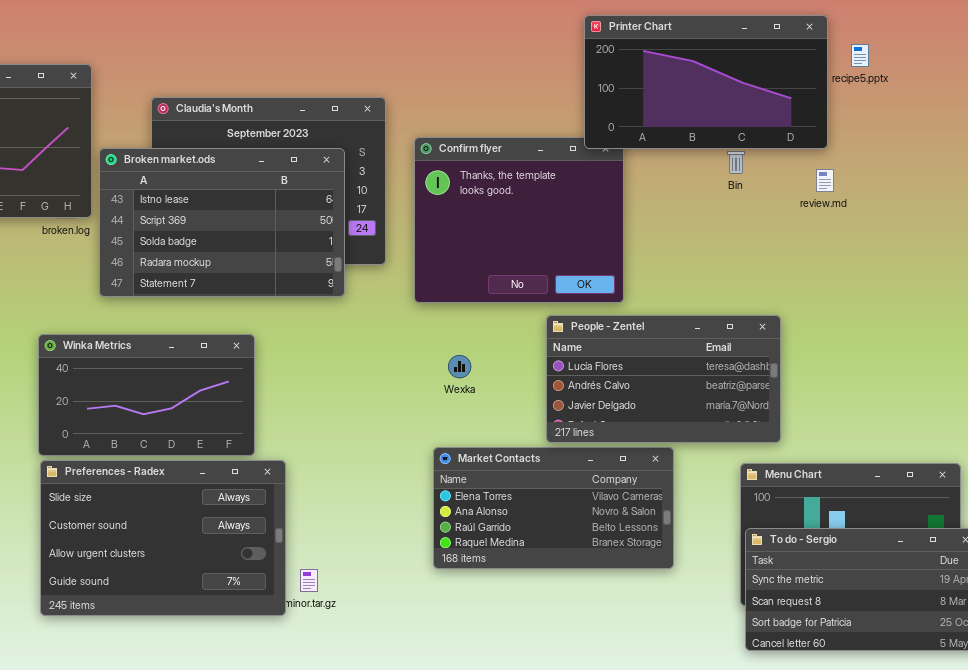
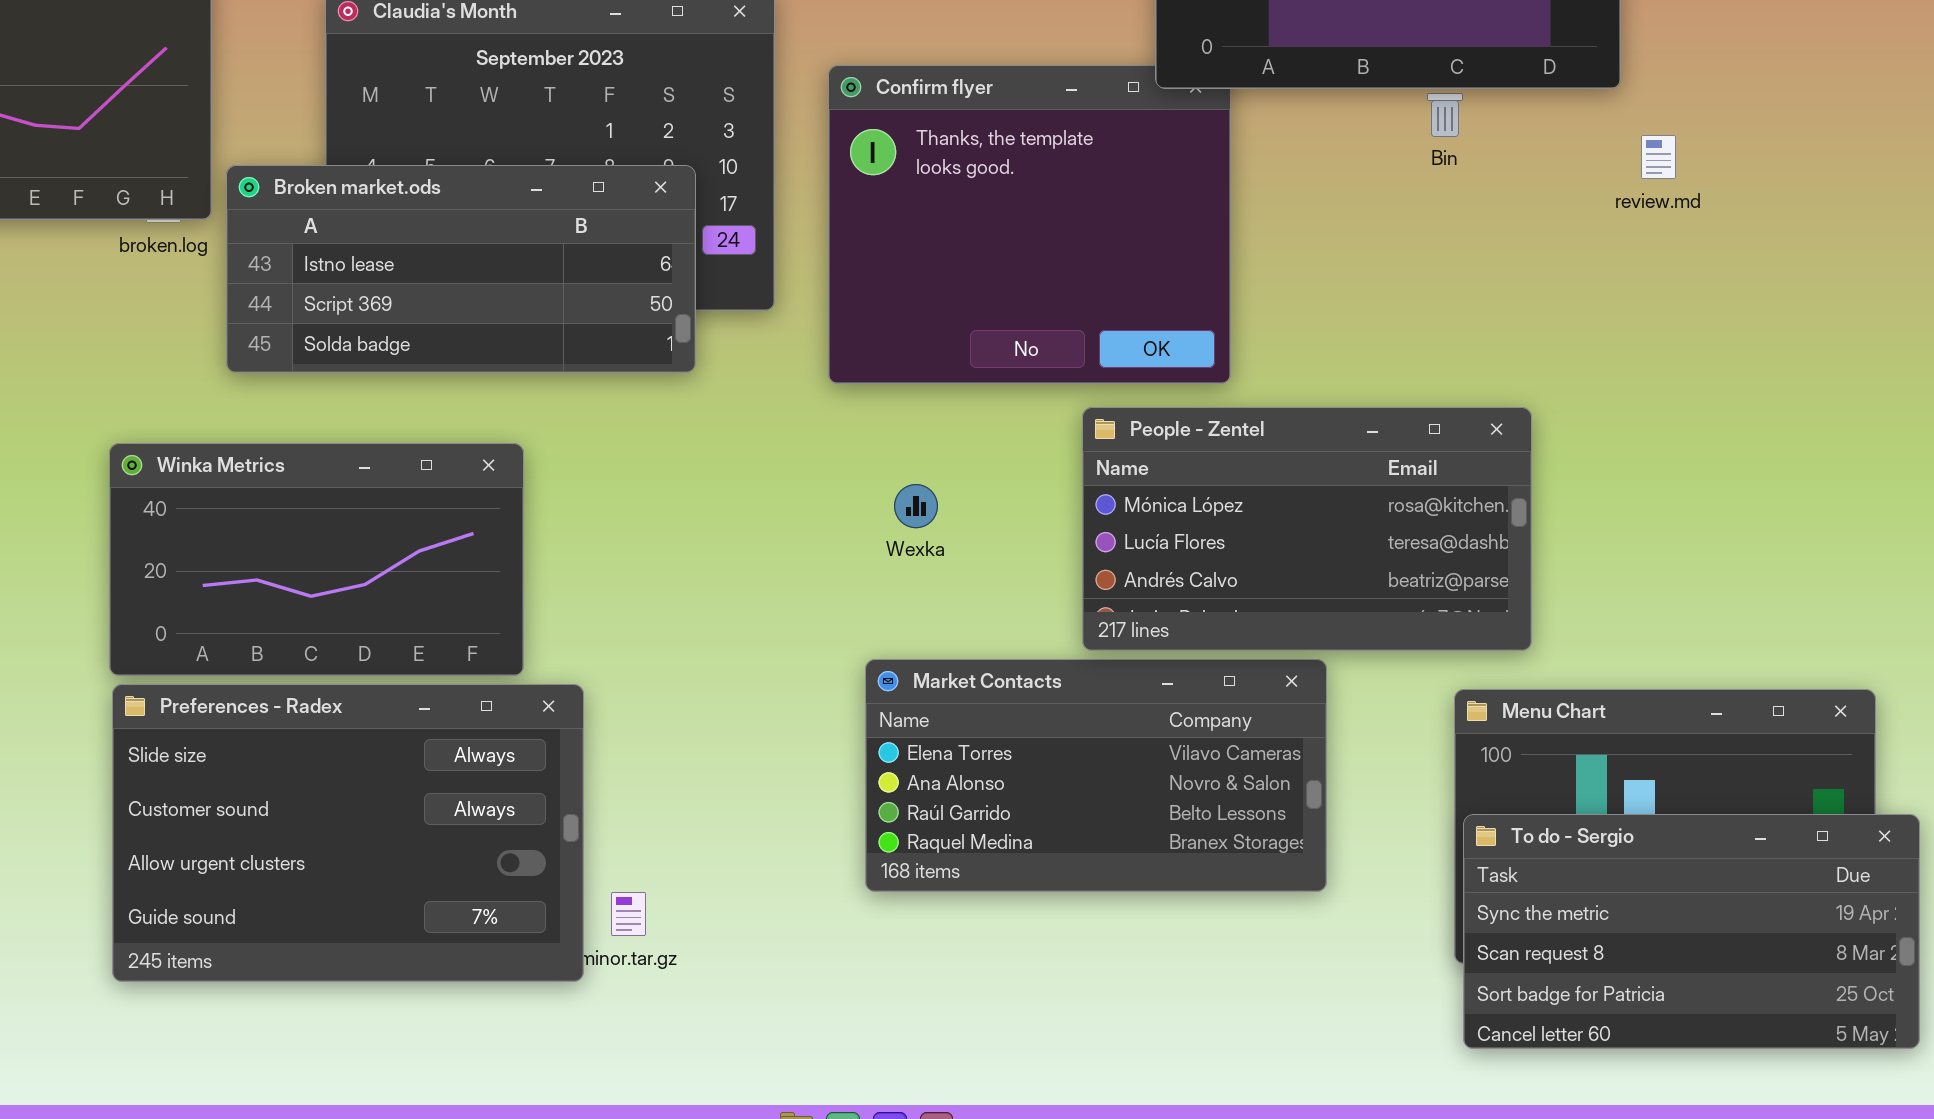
Broken market.ods: [99,148,345,297] -> [226,165,696,373], resized
review.md: [816,169,834,192] -> [1641,135,1676,179], moved
People - Zentel: [546,315,781,443] -> [1082,407,1532,651], scrolled up 1 row

